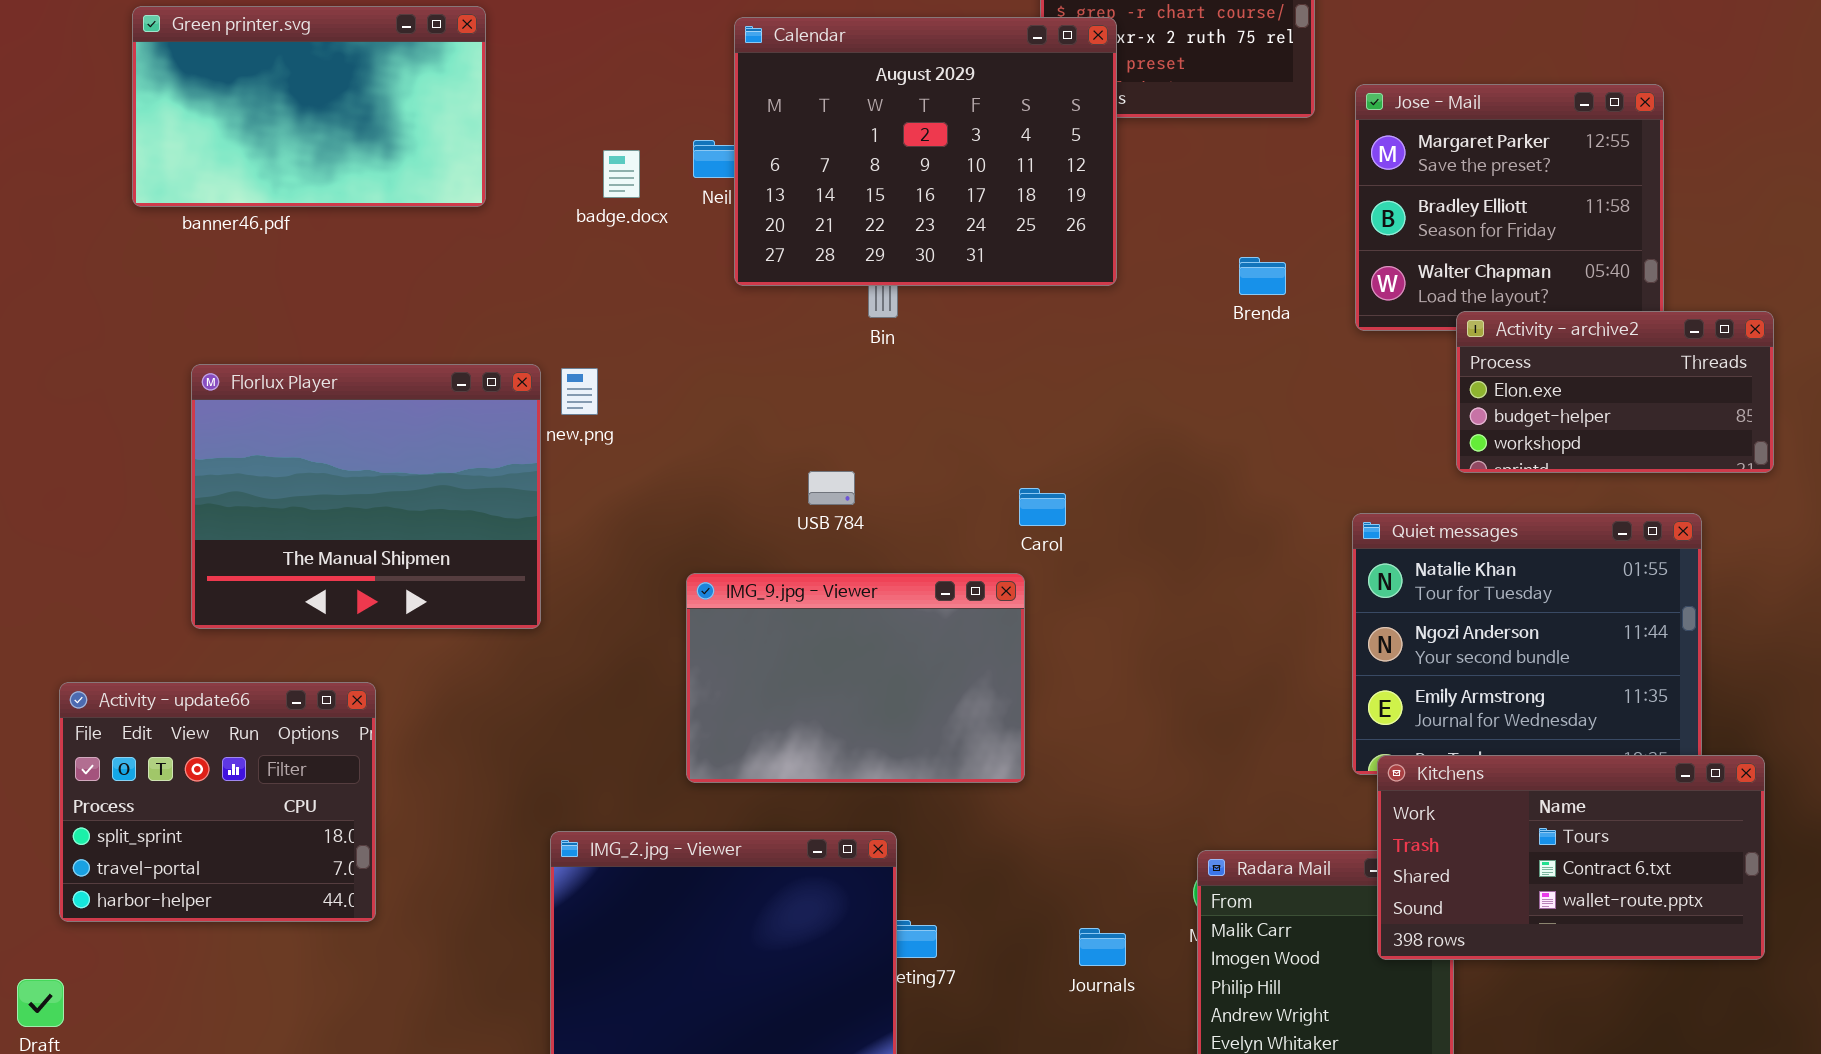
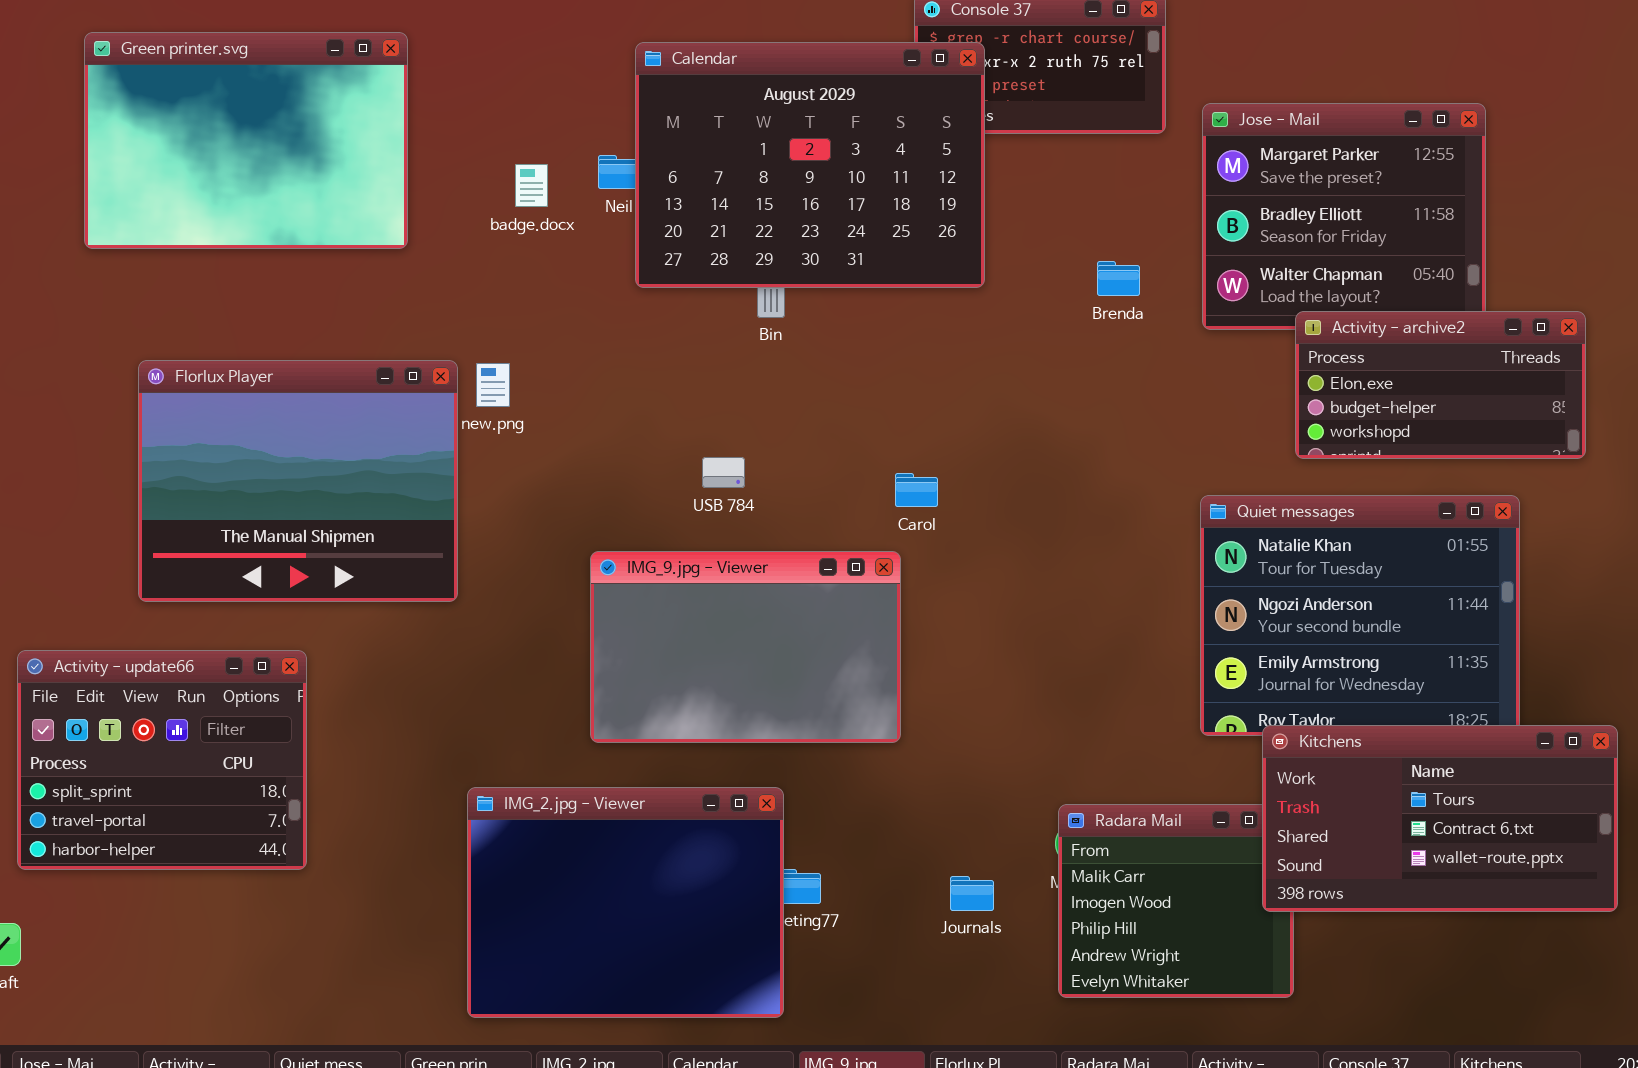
Green printer.svg: [132,6,486,207] -> [84,32,408,249], resized
Kitchens: [1377,755,1765,960] -> [1262,725,1618,912], moved

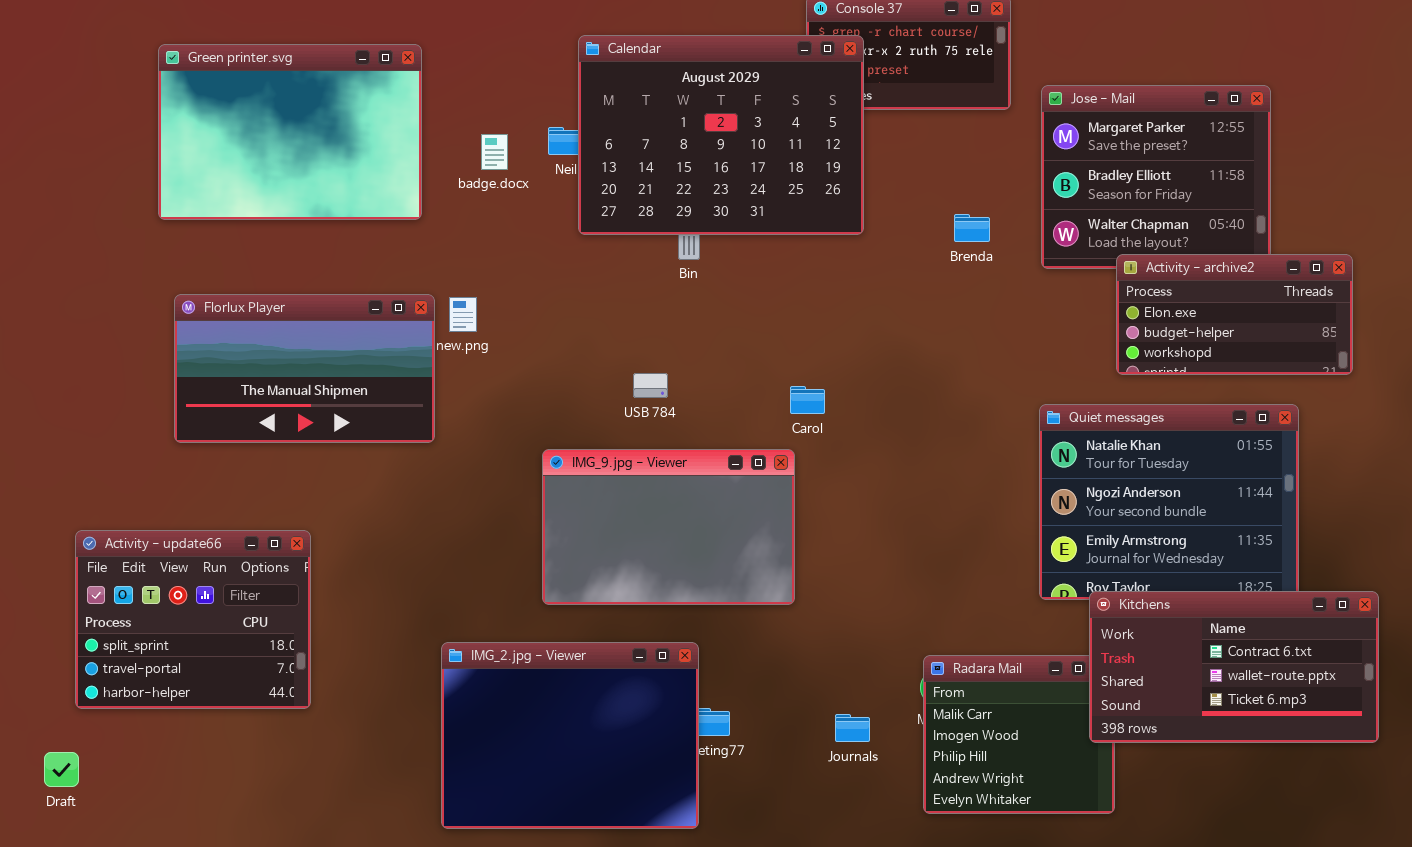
Green printer.svg: [84,32,408,249] -> [158,44,422,220], moved
Florlux Player: [138,360,458,602] -> [174,294,435,443], resized
Kitchens: [1262,725,1618,912] -> [1089,591,1379,743], scrolled down 1 row

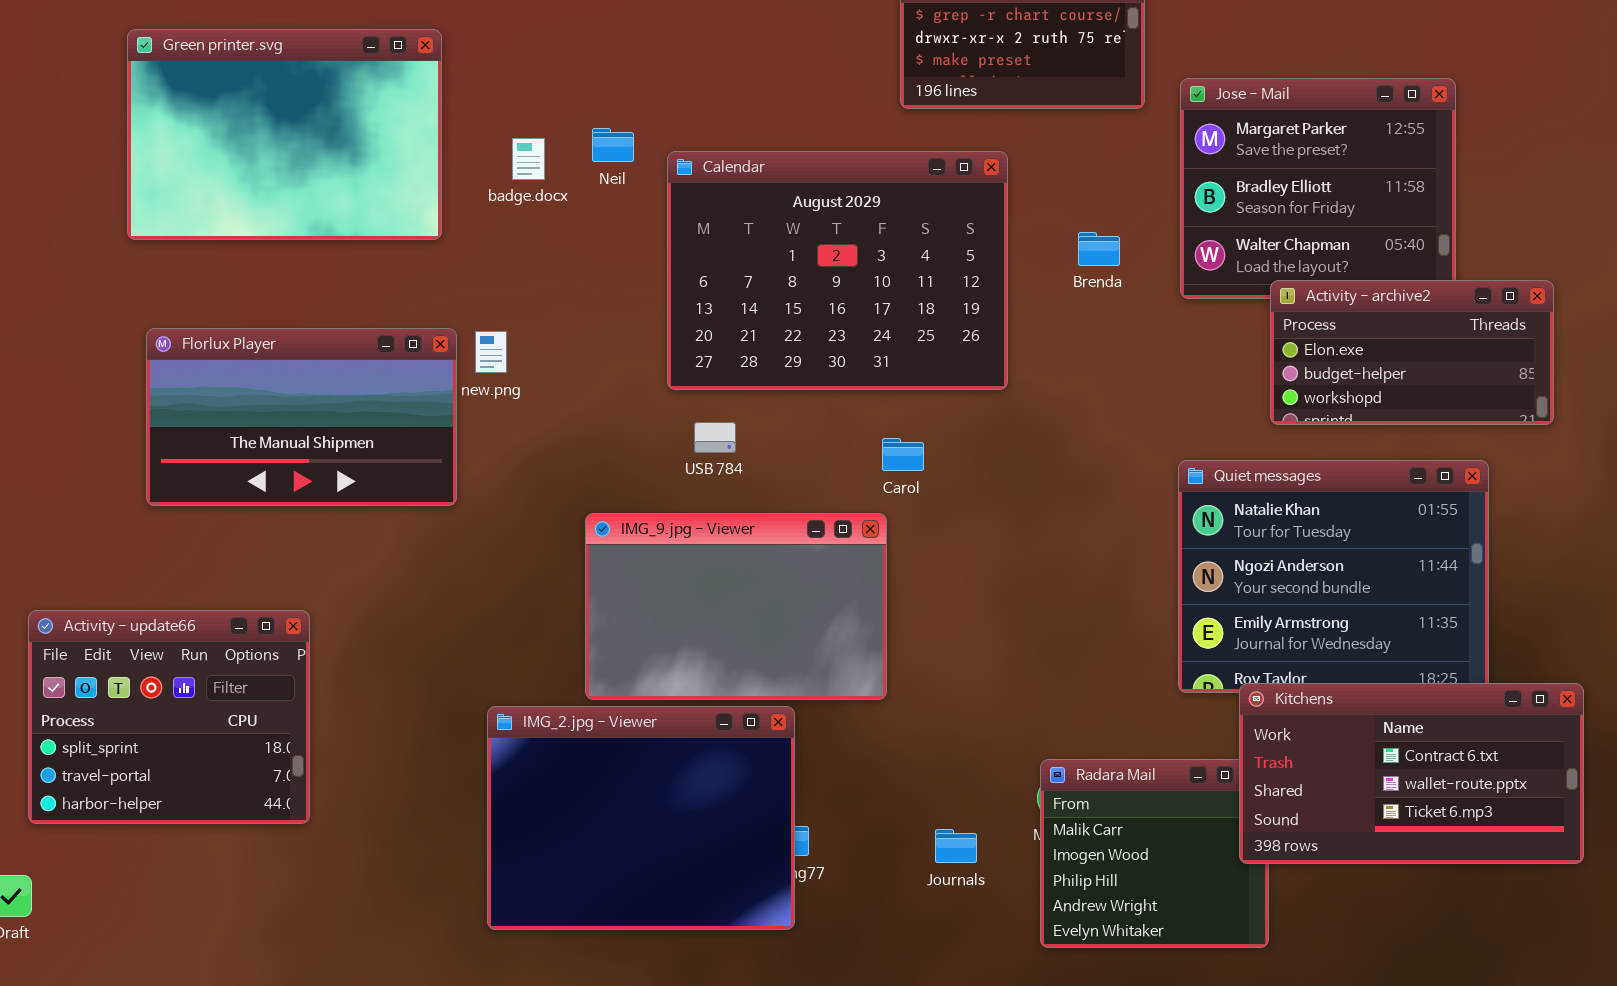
Calendar: [578,35,864,235] -> [667,151,1008,390], moved
IMG_2.jpg - Viewer: [441,642,699,829] -> [487,706,795,930], moved

